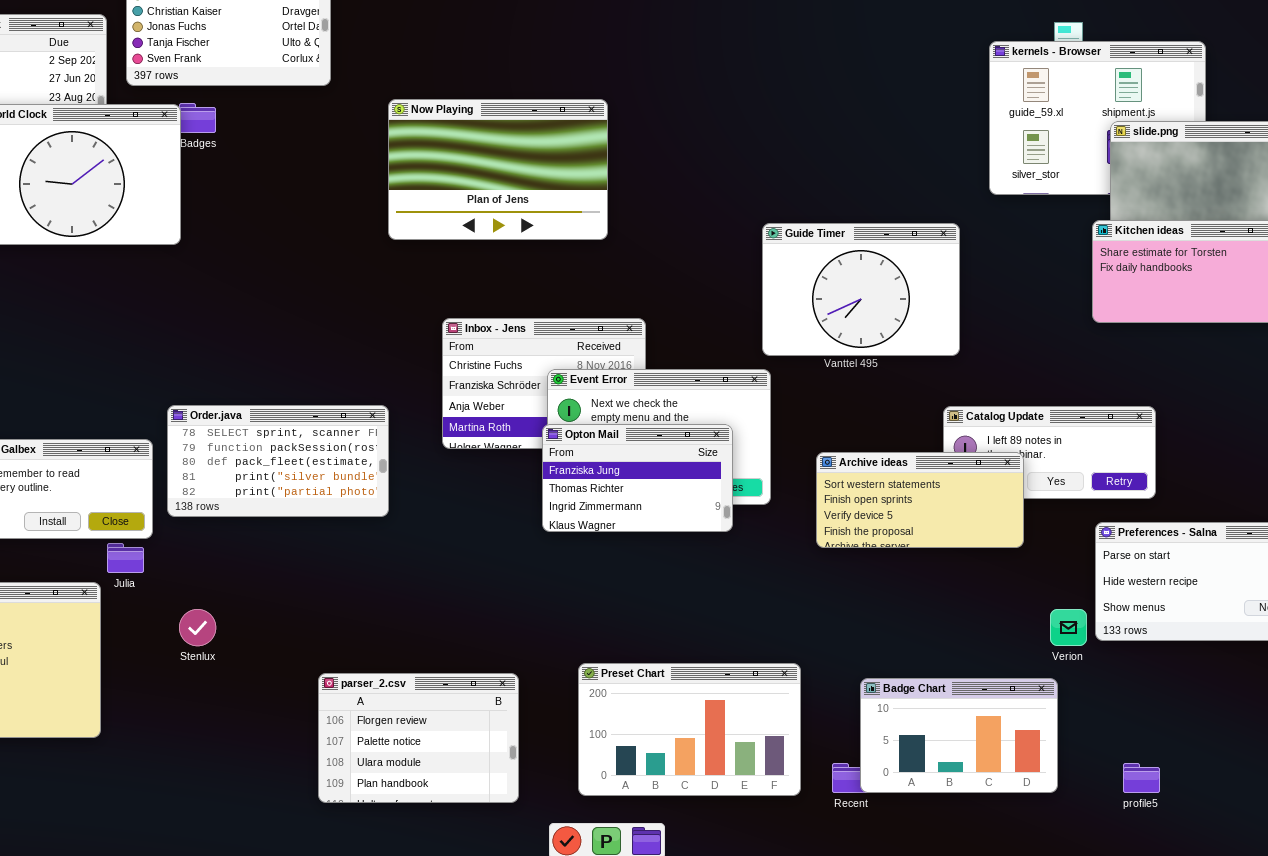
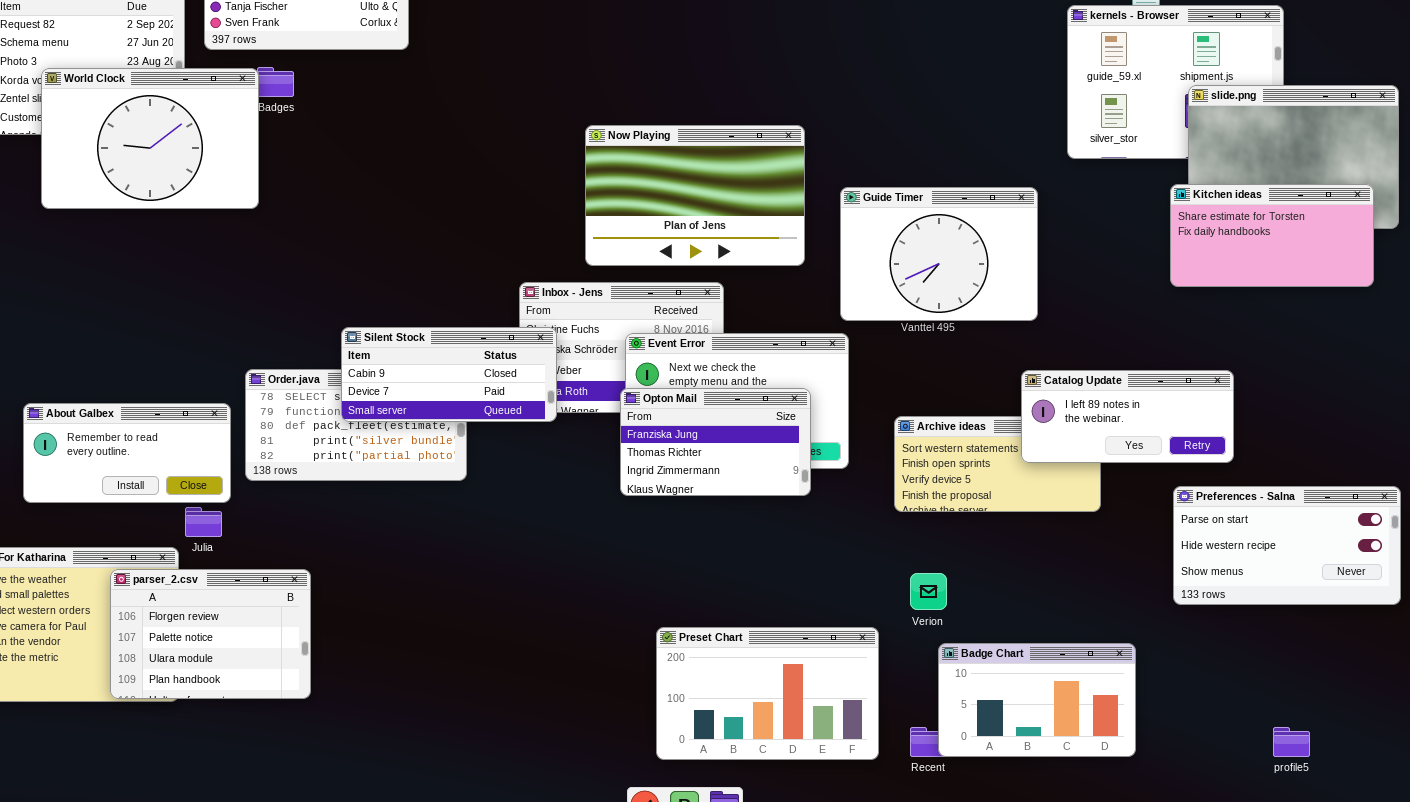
Now Playing: [388,99,608,240] -> [585,125,805,266], moved
Silent Stock: none -> [341,327,557,422], opened
Catalog Update: [943,406,1156,499] -> [1021,370,1234,463], raised
Verion: [1050,609,1087,646] -> [910,573,947,610], moved
parser_2.csv: [318,673,519,803] -> [110,569,311,699], moved
profile5: [1123,763,1160,793] -> [1273,727,1310,757], moved

